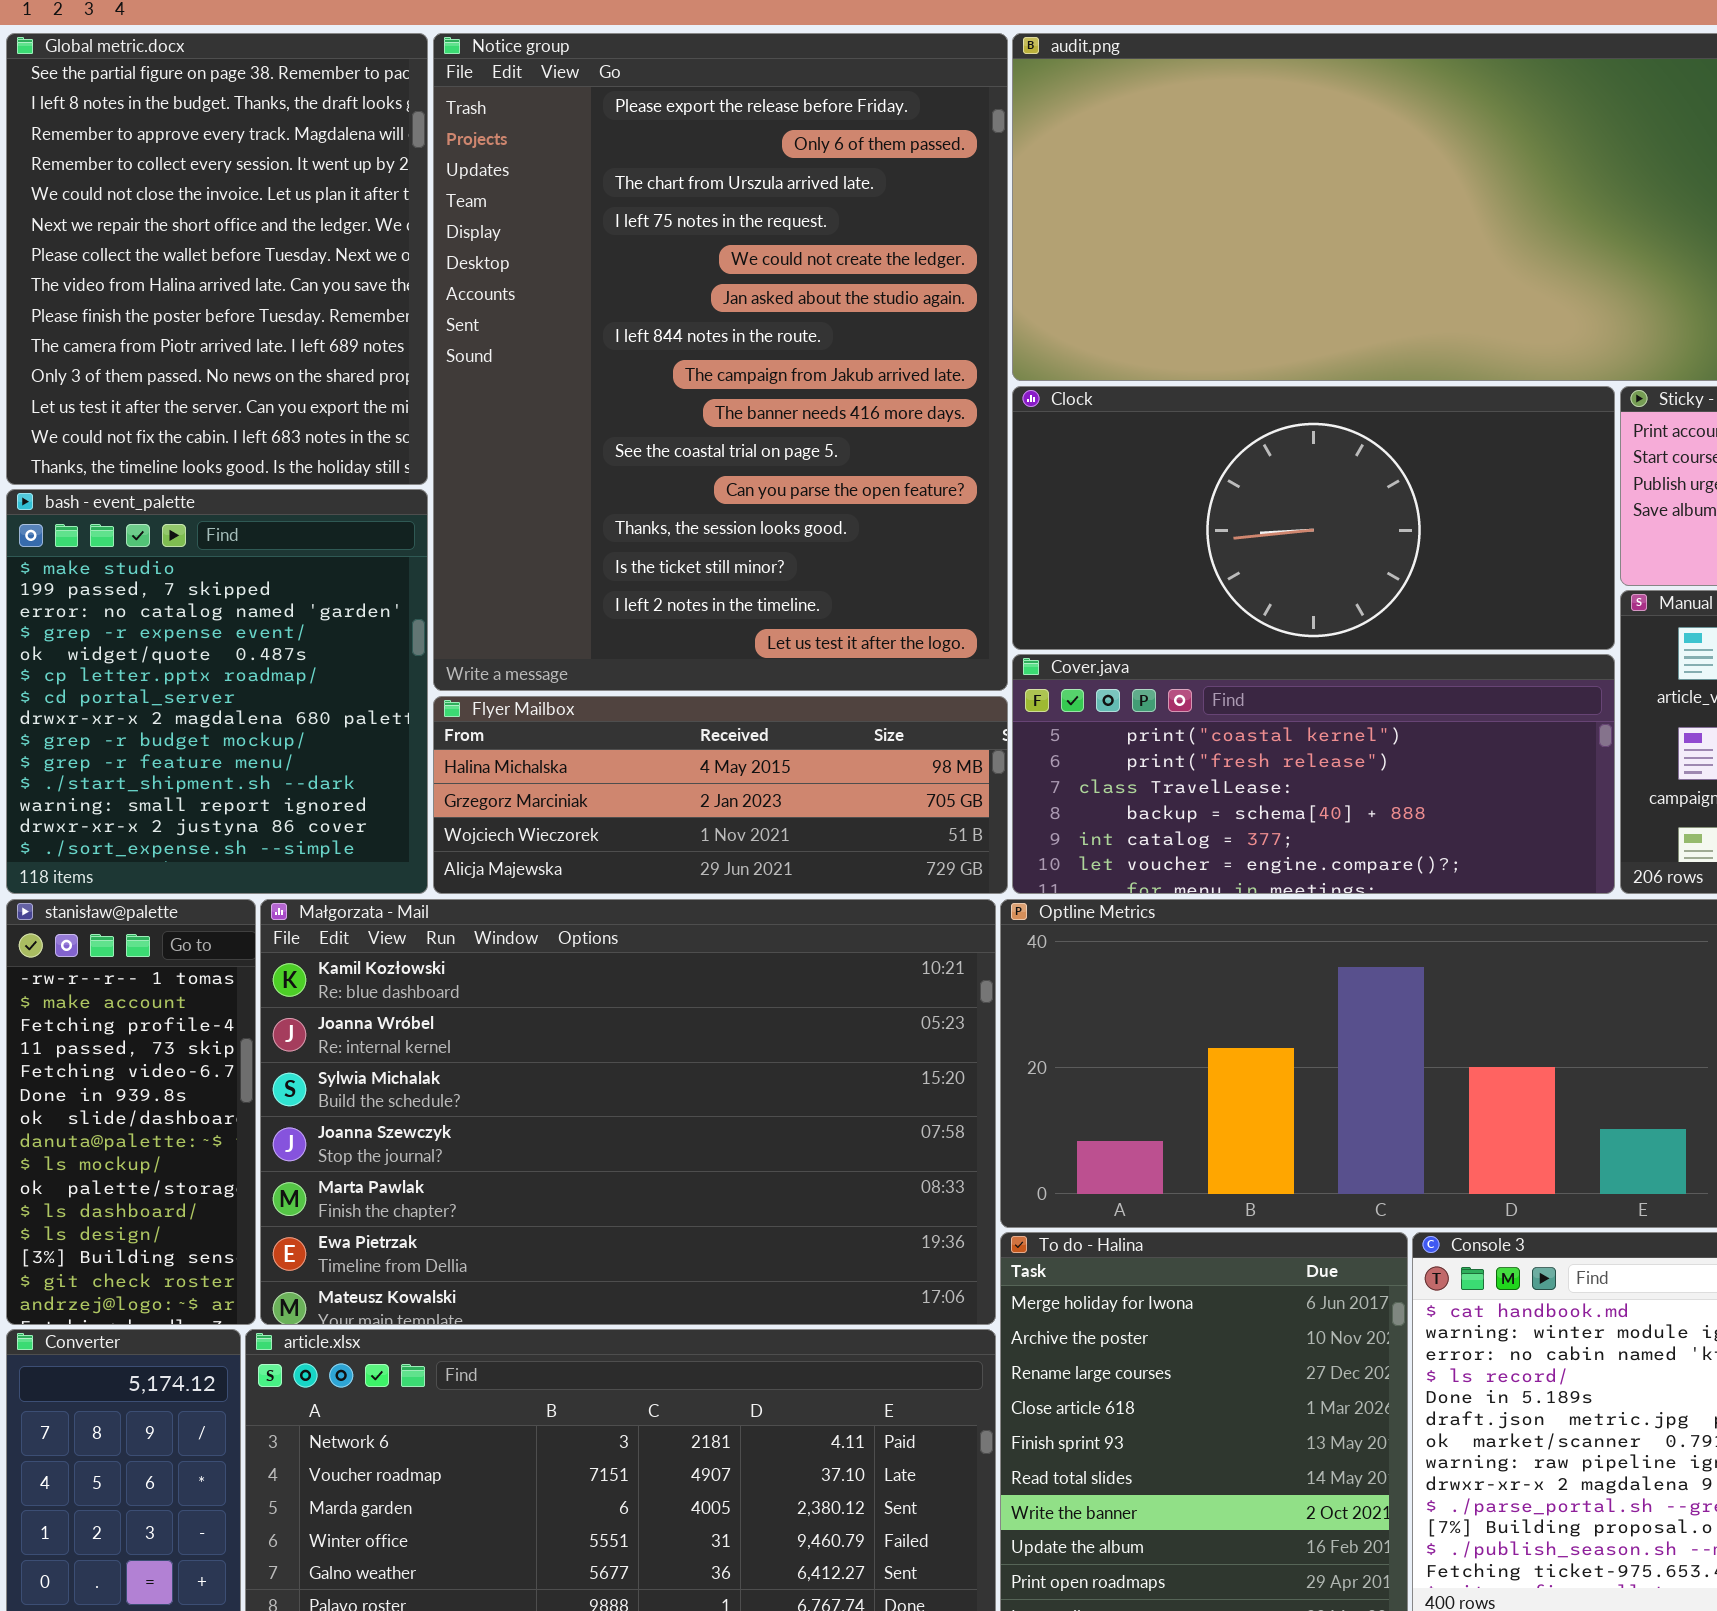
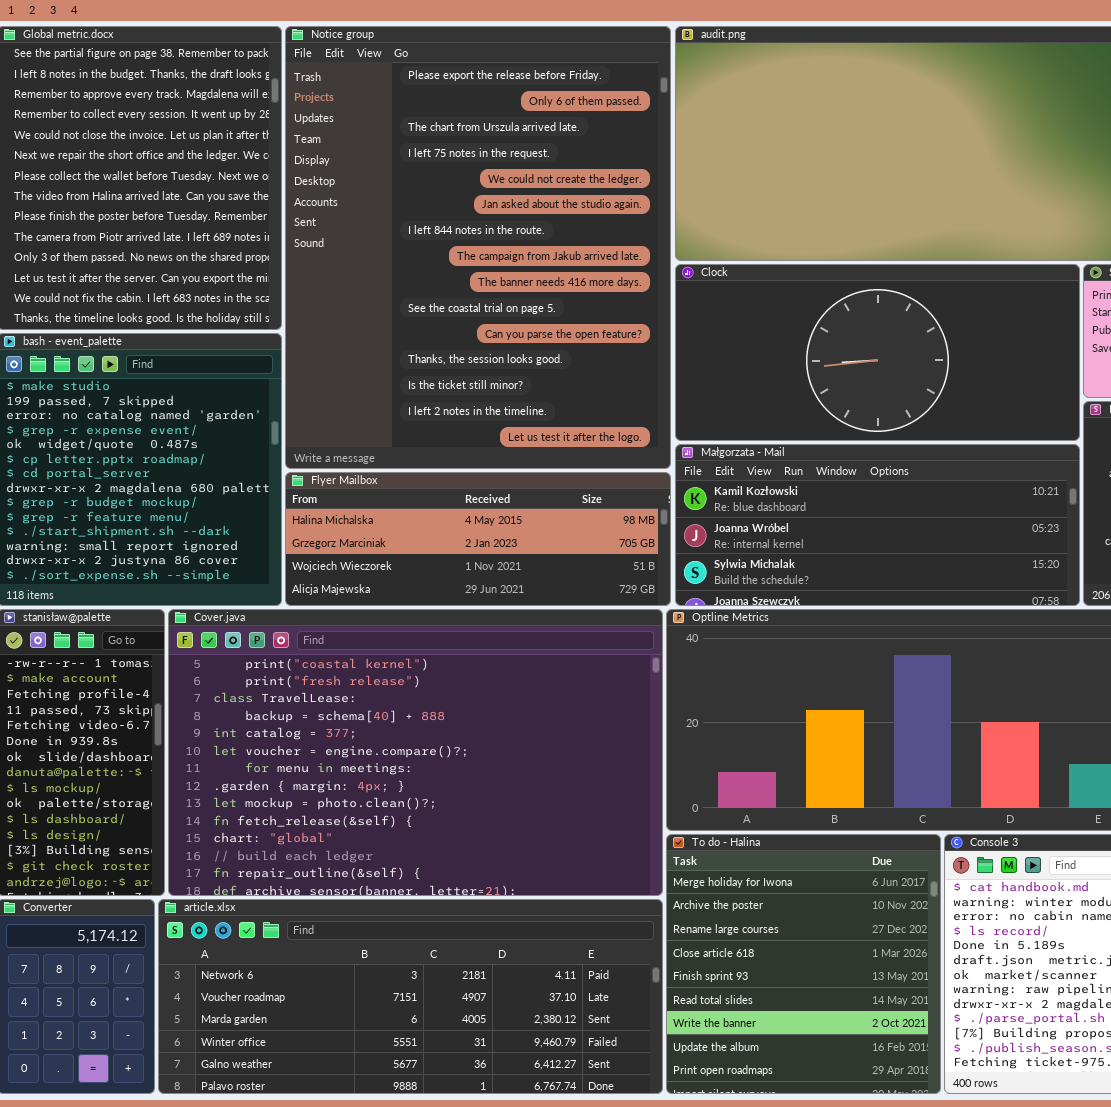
Cover.java: [1012,654,1615,894] -> [168,609,663,896], moved, resized
Małgorzata - Mail: [260,899,996,1325] -> [675,444,1080,606], moved, resized

